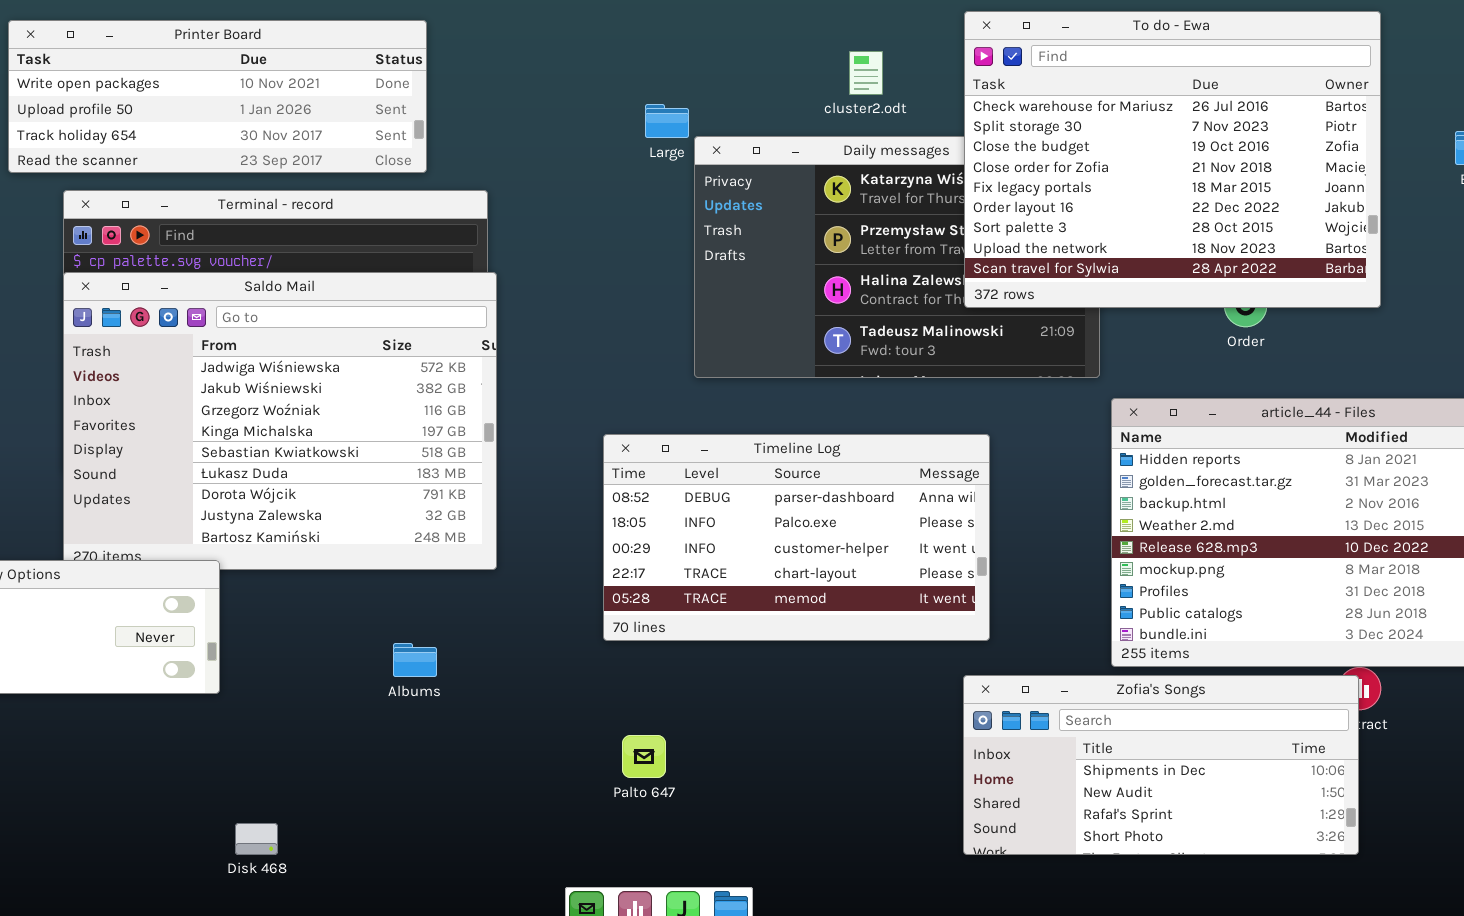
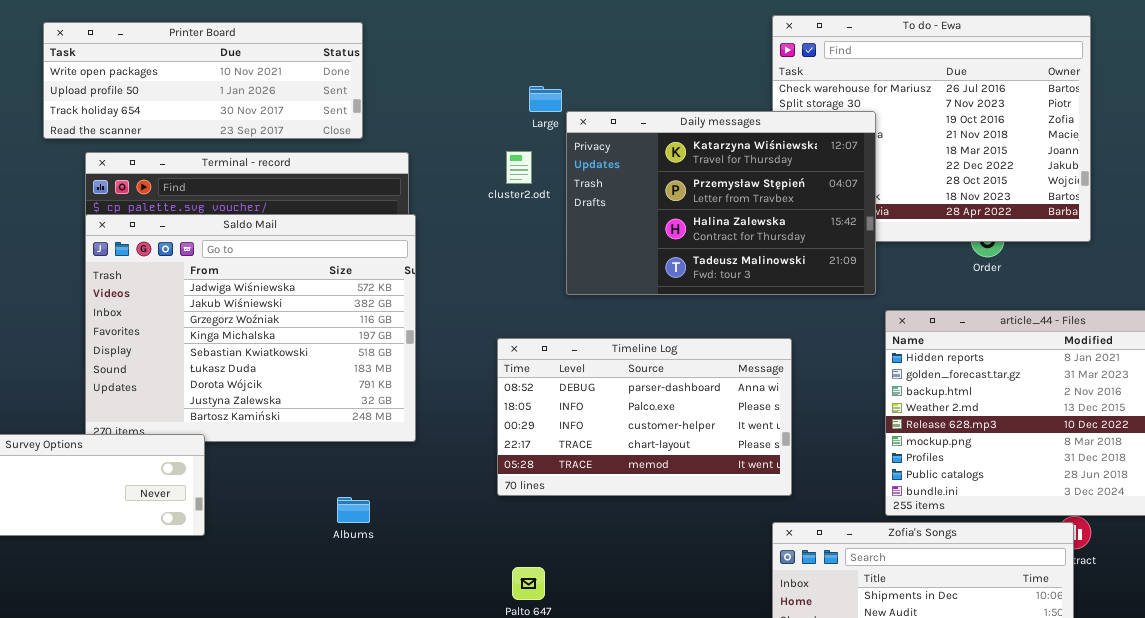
cluster2.odt: [849,51,883,95] -> [506,151,532,184], moved
Daily messages: [694,136,1100,378] -> [566,111,876,295], raised

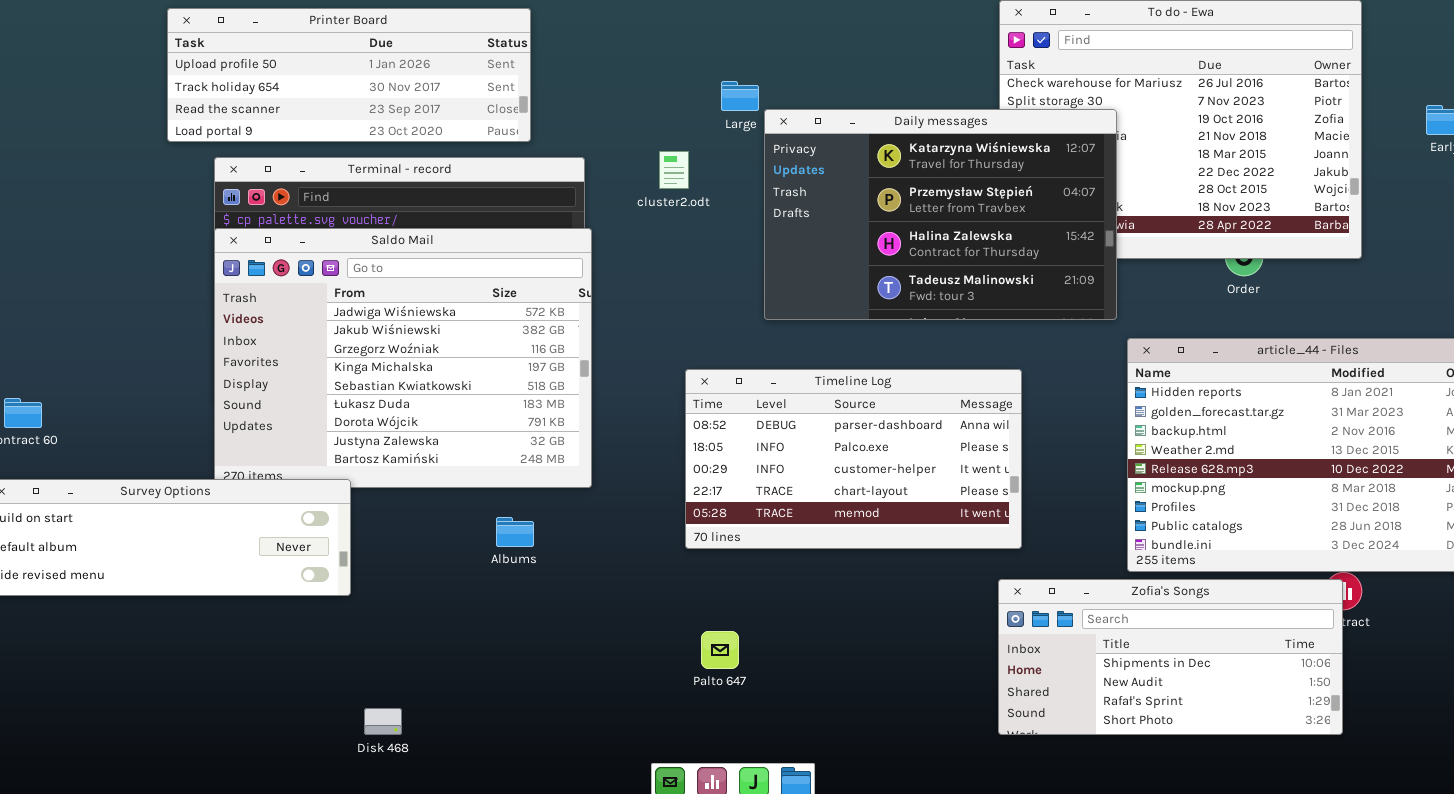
Printer Board: [43,22,363,139] -> [167,8,531,142], scrolled down 1 row
cluster2.odt: [506,151,532,184] -> [659,151,689,189], moved
Albums: [337,497,370,523] -> [496,517,534,547], moved

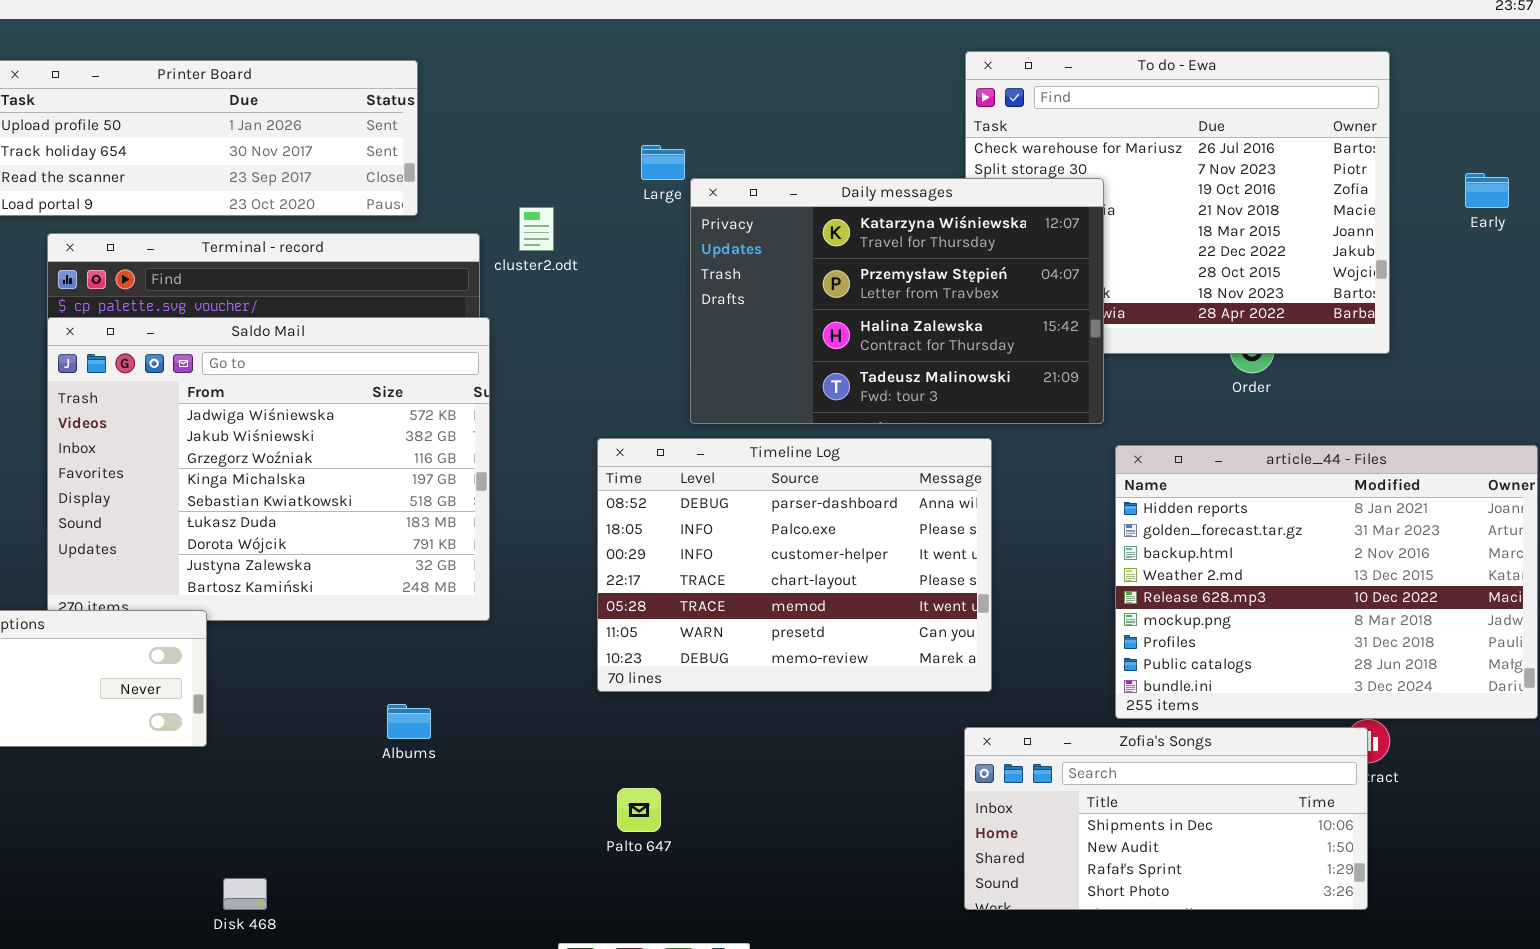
cluster2.odt: [659,151,689,189] -> [519,207,554,251], moved
Timeline Log: [685,369,1022,549] -> [597,438,992,692], resized
Albums: [496,517,534,547] -> [387,704,431,739], moved

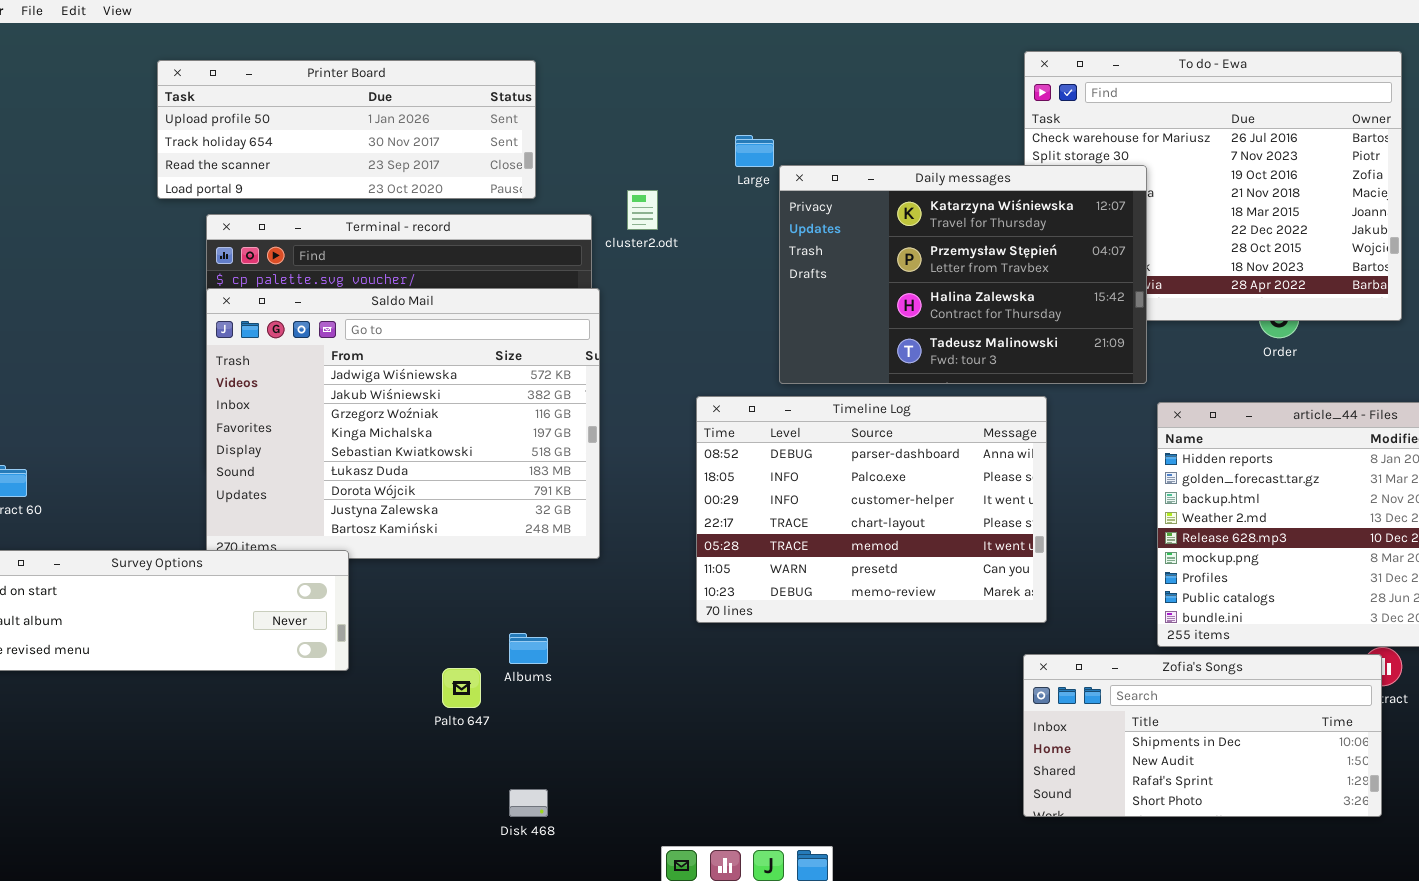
Palto 647: [617,788,661,832] -> [442,668,481,708], moved
Disk 468: [223,878,267,910] -> [509,789,548,817], moved

